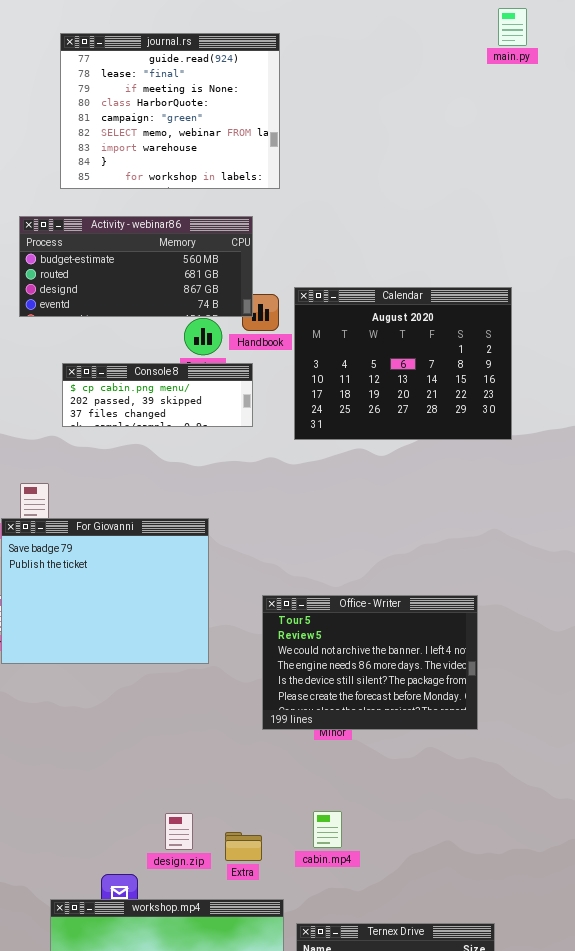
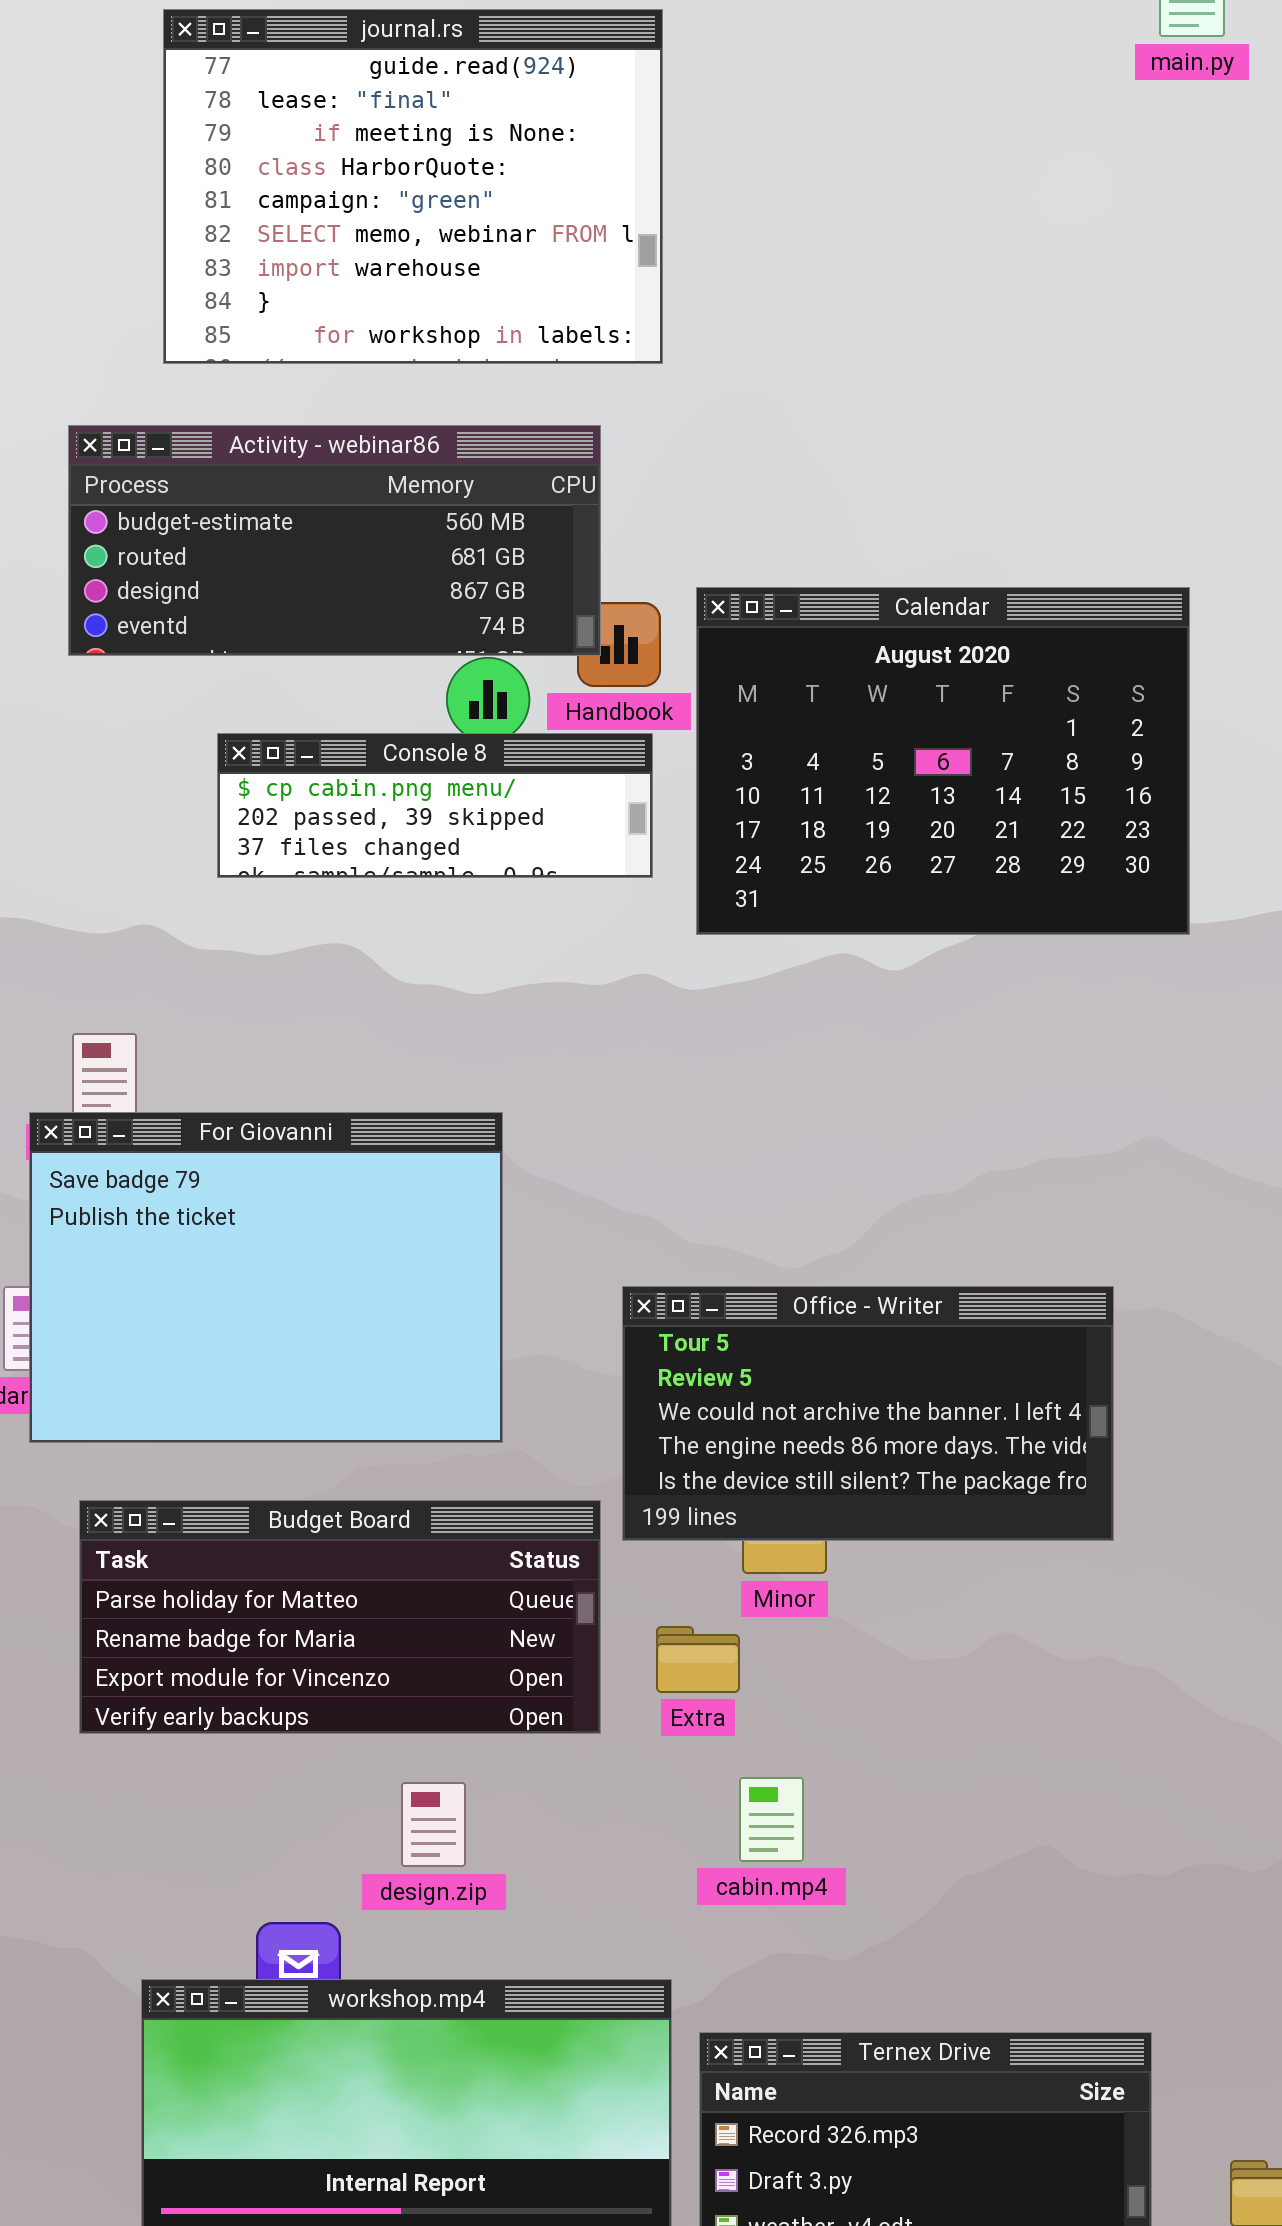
Console 8: [62,363,253,427] -> [217,733,653,878], moved
Office - Writer: [262,595,478,730] -> [622,1286,1114,1541], resized
Budget Board: none -> [79,1500,601,1734], opened
Extra: [225,832,262,861] -> [656,1626,740,1693], moved

